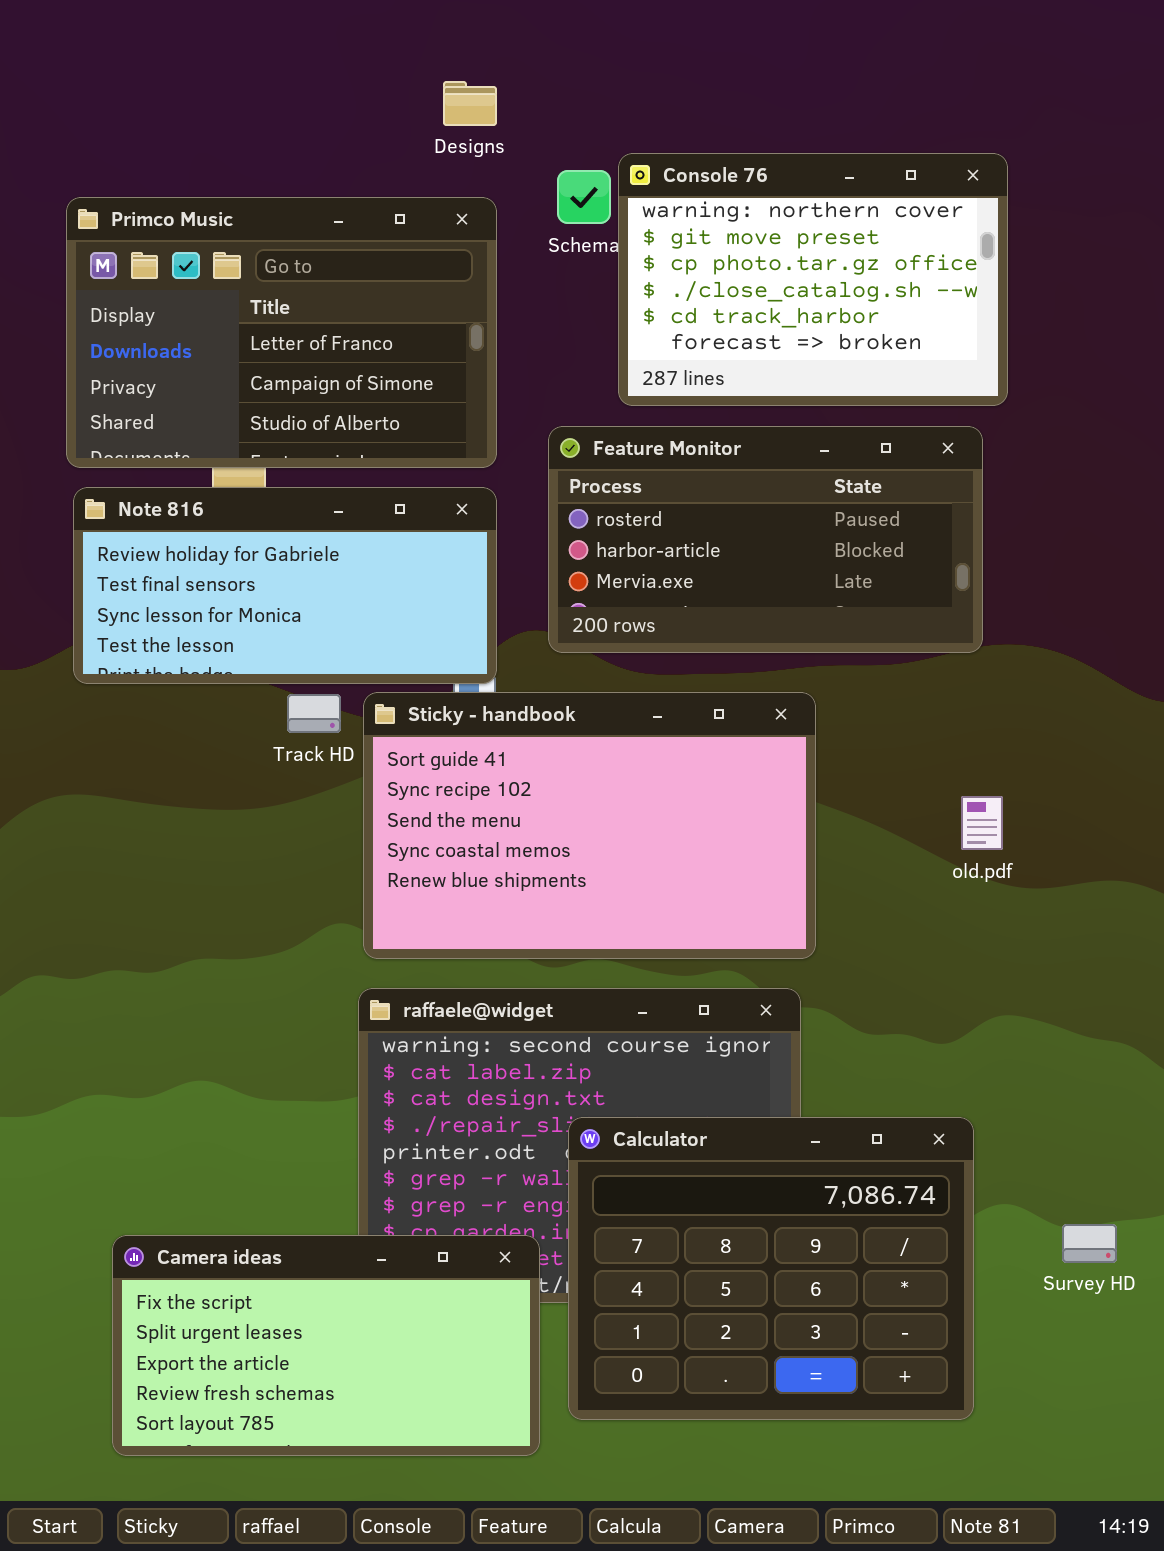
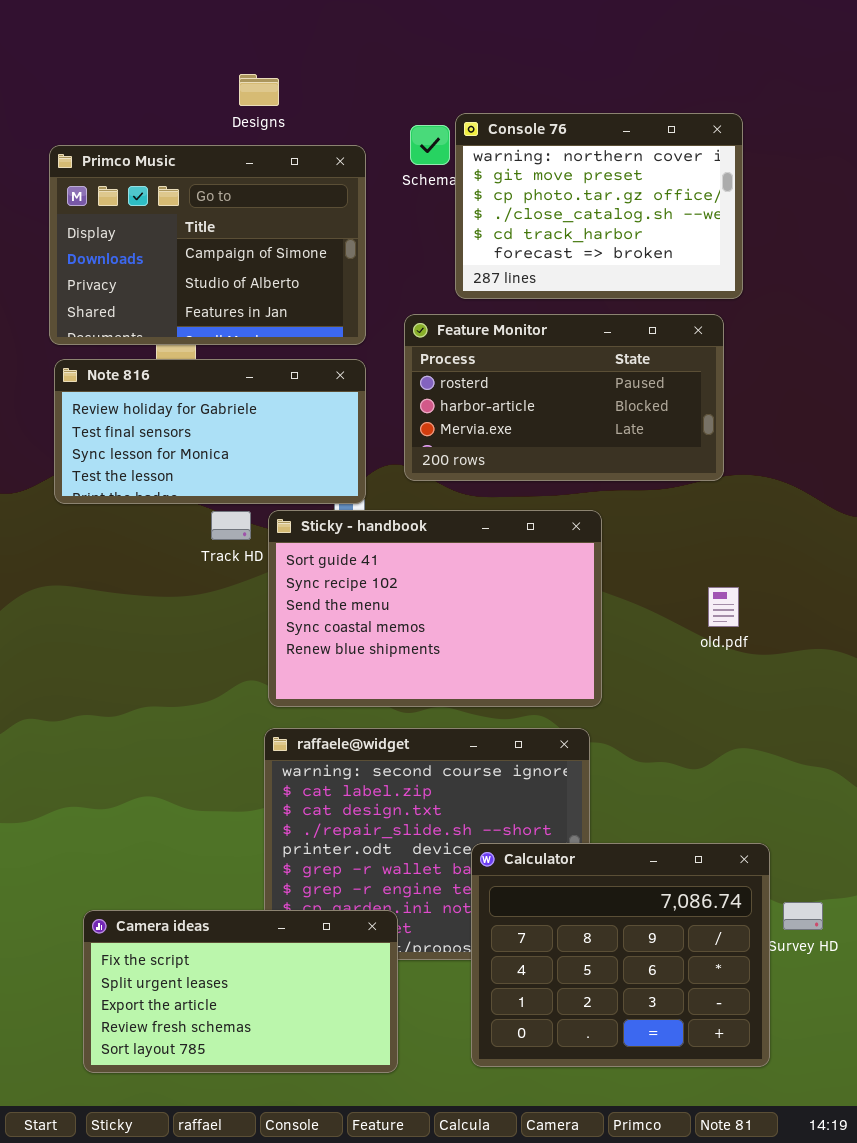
Designs: [443,81,497,126] -> [239,74,279,106], moved
Primco Music: [66,197,497,468] -> [49,145,366,345], scrolled down 1 row
Calculator: [568,1117,974,1420] -> [471,843,770,1067], moved

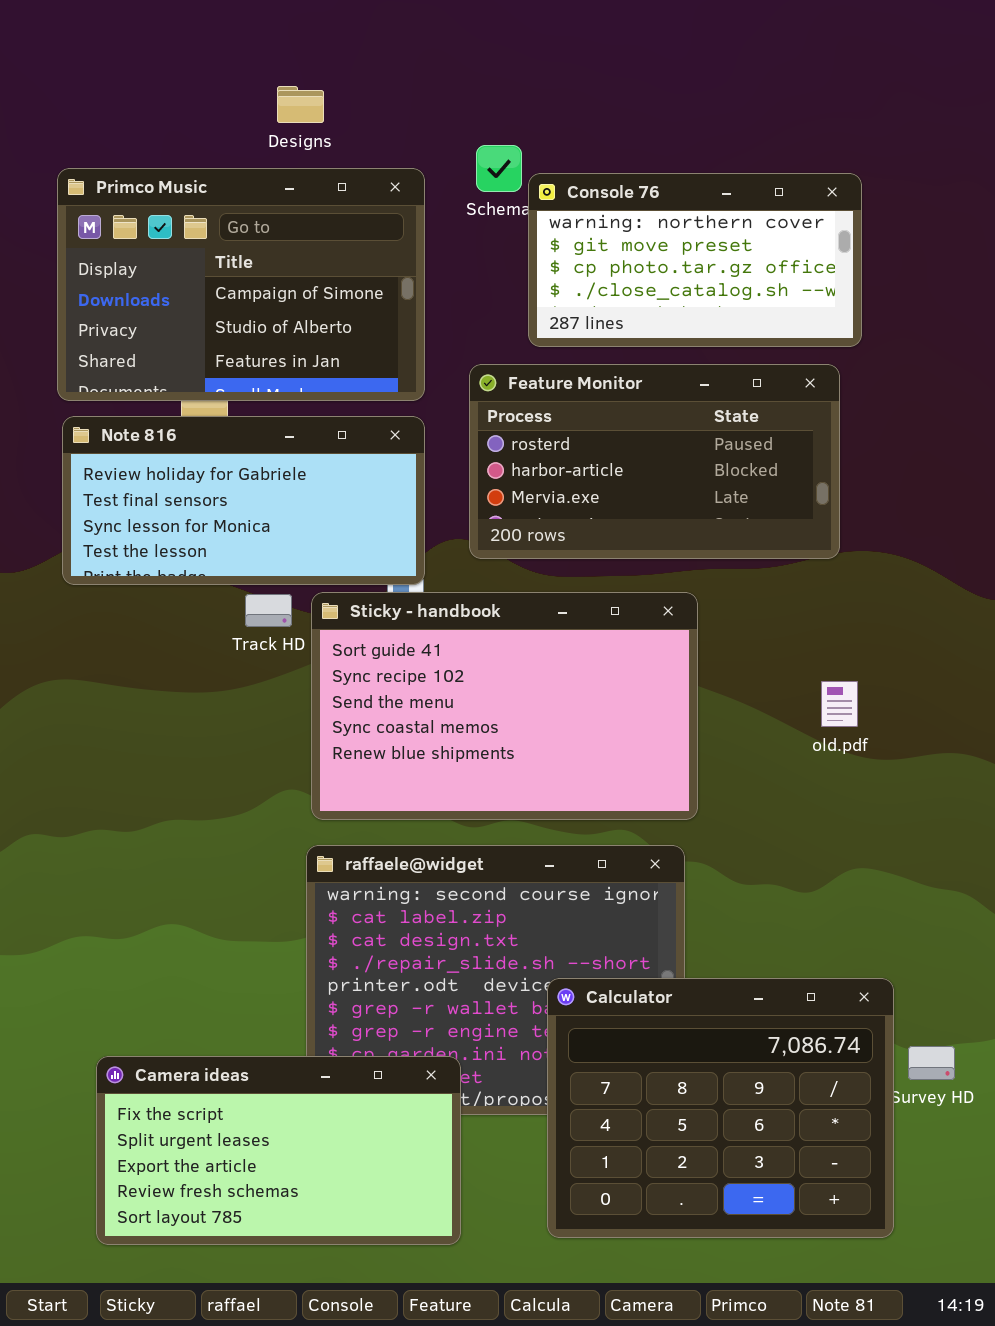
Console 76: [455,113,743,299] -> [528,173,862,347], resized

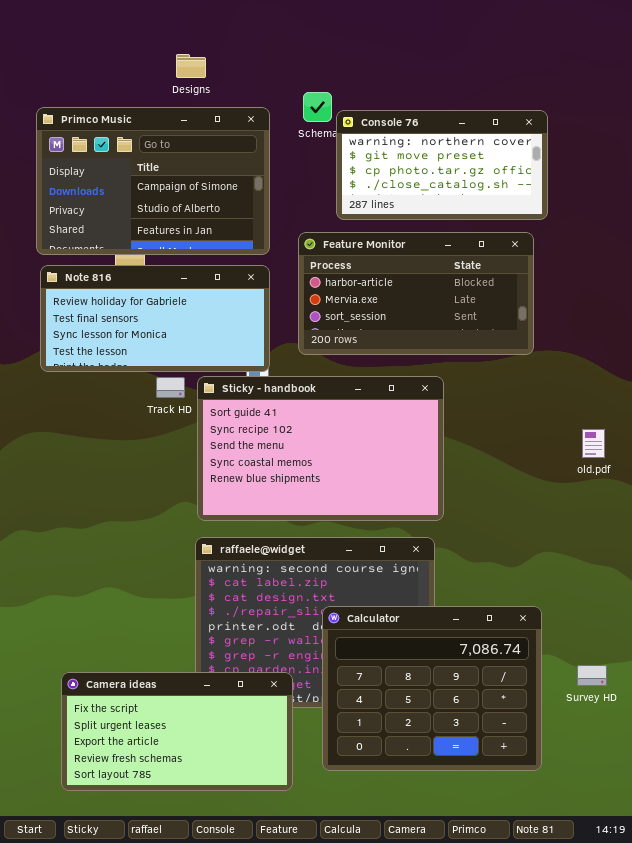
Feature Monitor: [469,364,840,559] -> [298,232,534,355], scrolled down 1 row
old.pdf: [821,681,858,727] -> [582,429,605,458], moved
Calculator: [547,978,894,1238] -> [322,606,542,771], moved

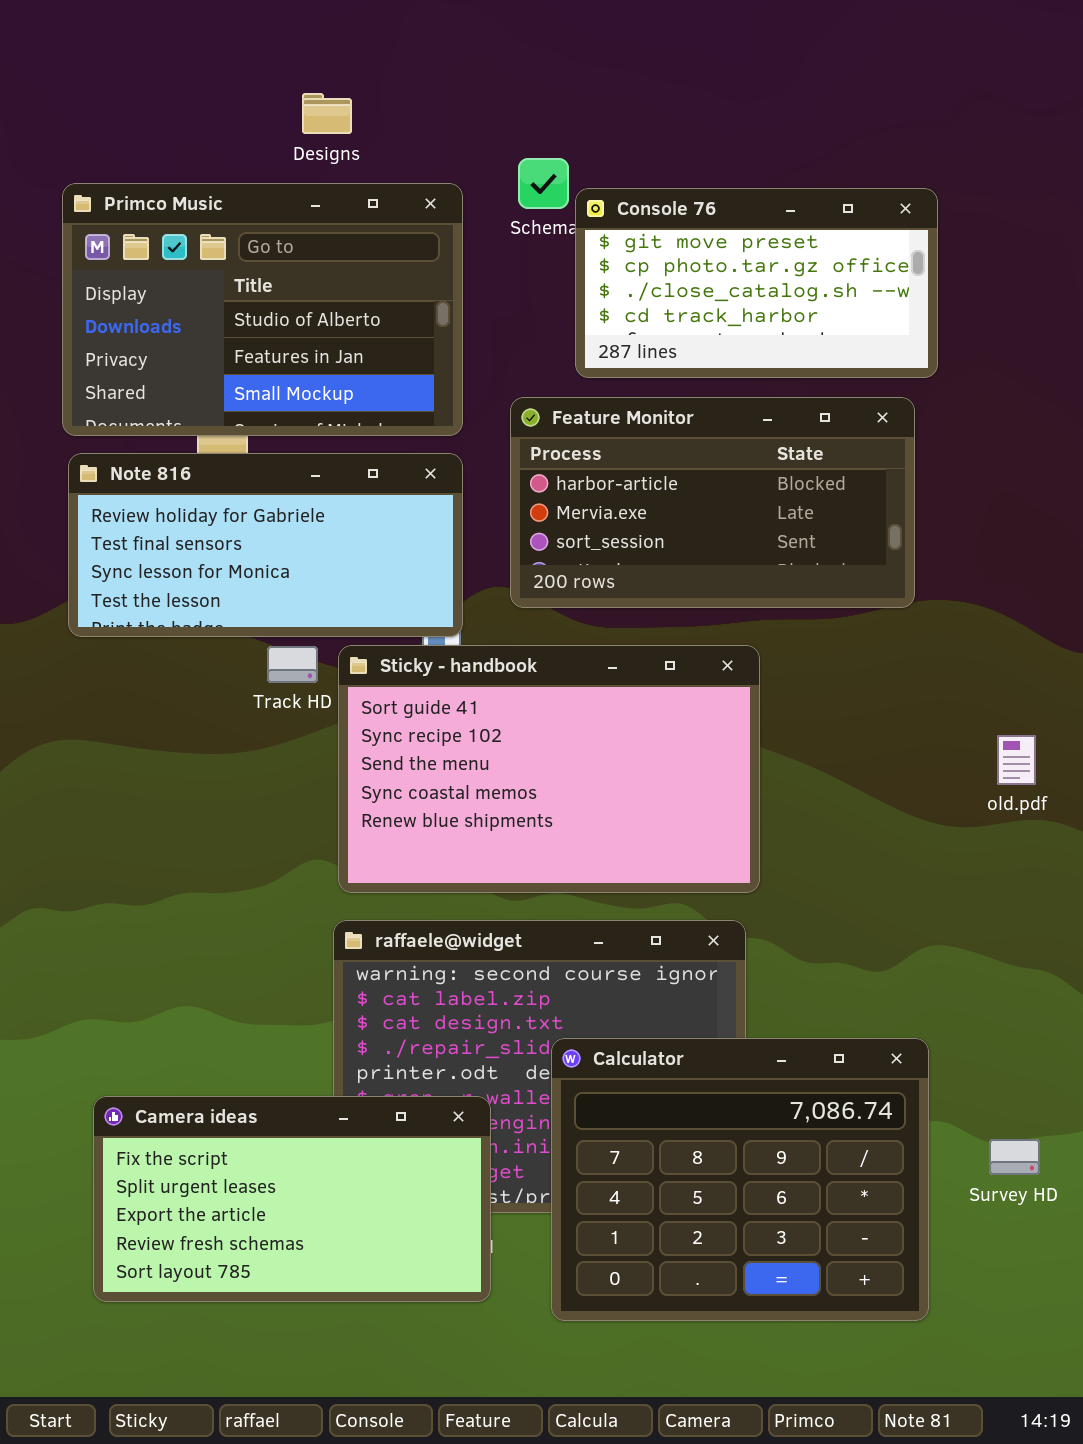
Primco Music: [36,107,270,255] -> [62,183,463,436], scrolled down 1 row
Console 76: [336,110,548,220] -> [575,188,938,378], scrolled down 1 row
Camera ideas: [61,672,293,791] -> [93,1096,491,1302], moved

